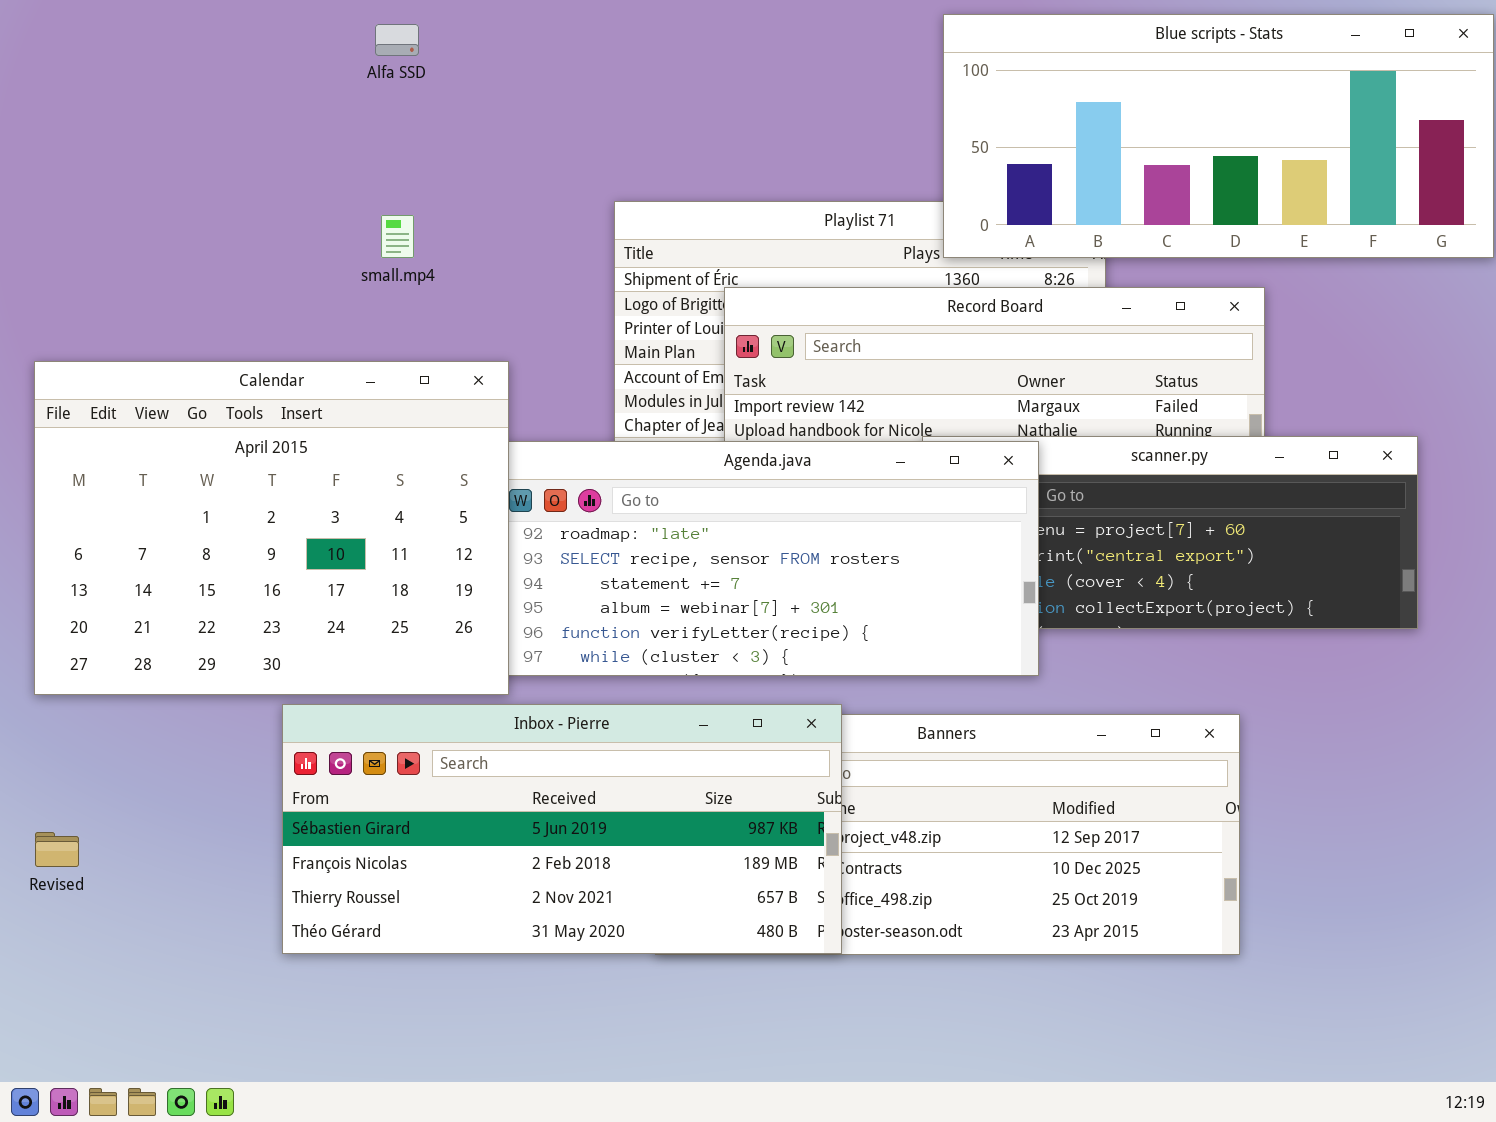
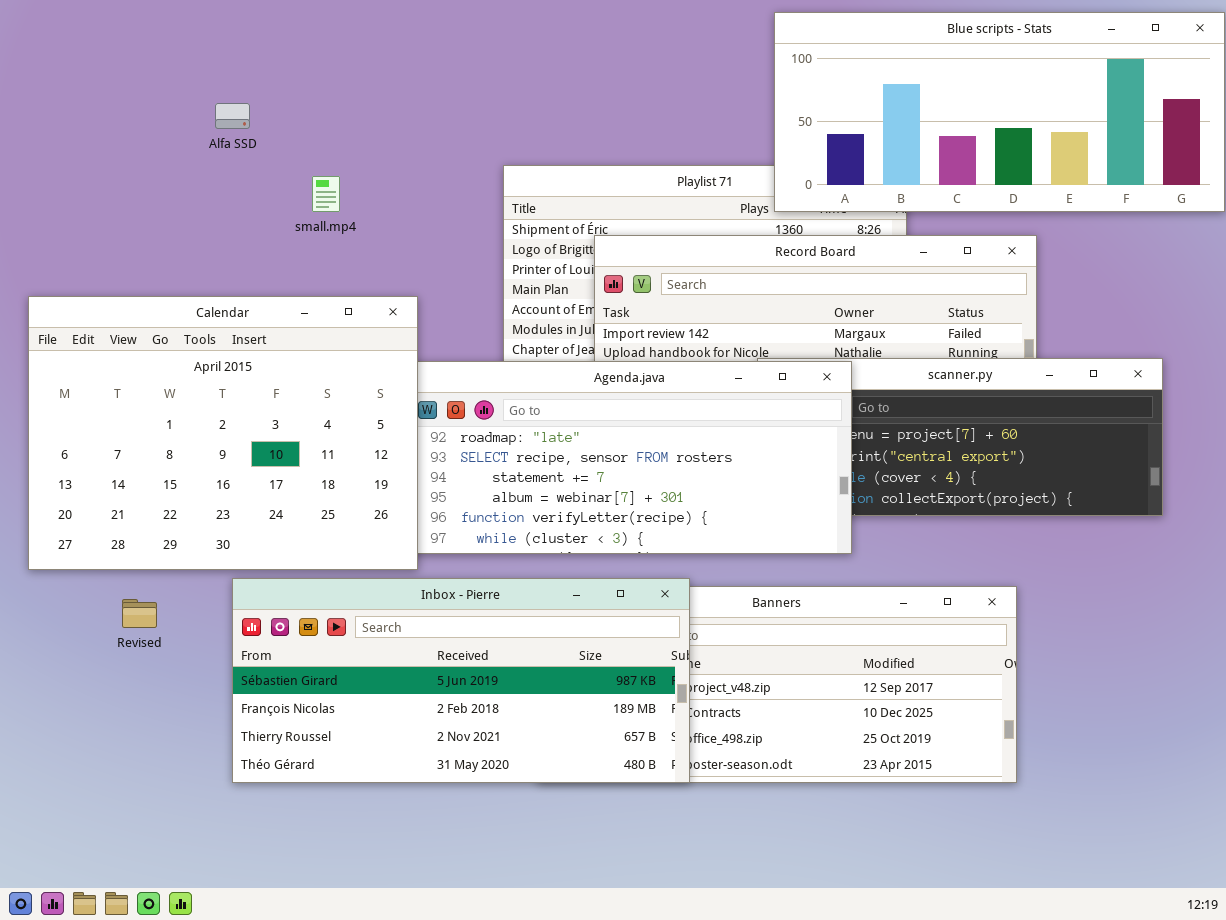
Alfa SSD: [375,24,419,56] -> [215,103,250,129], moved
Revised: [35,832,79,867] -> [122,599,157,628], moved

